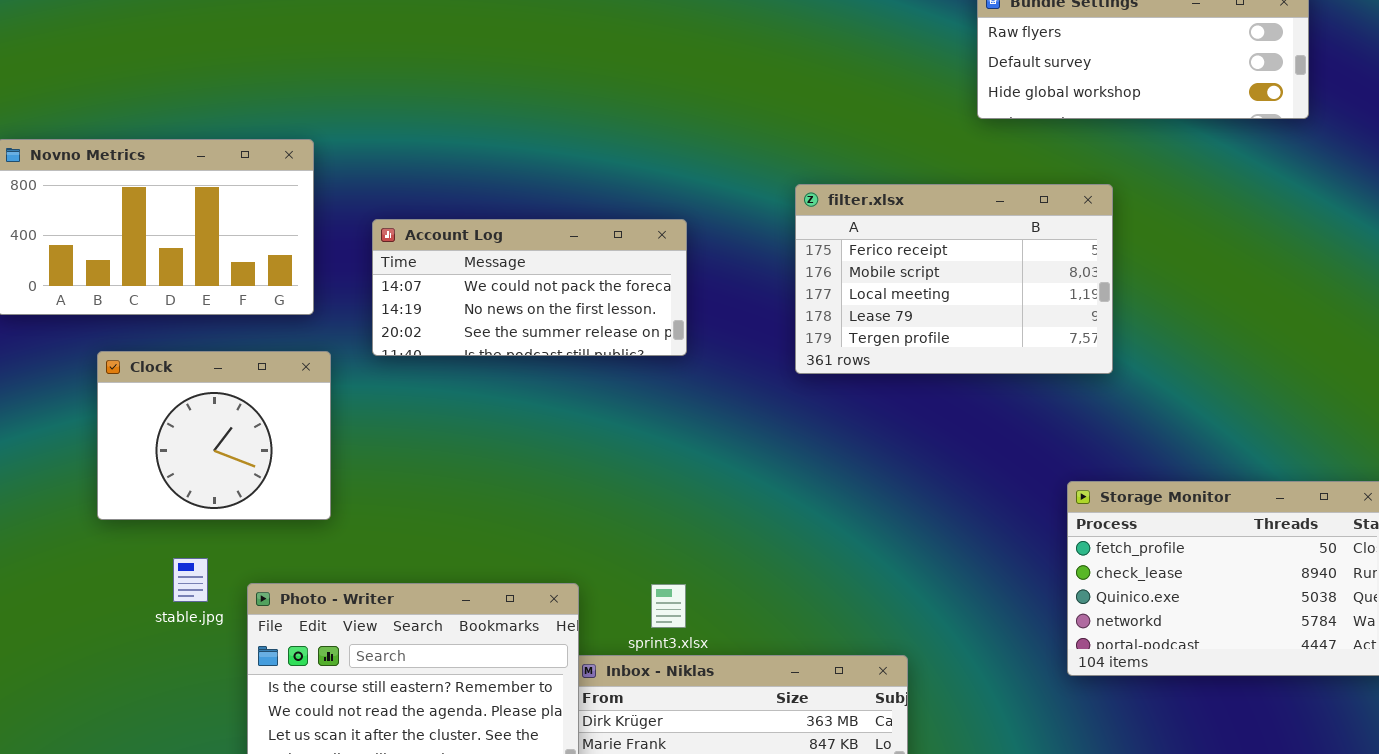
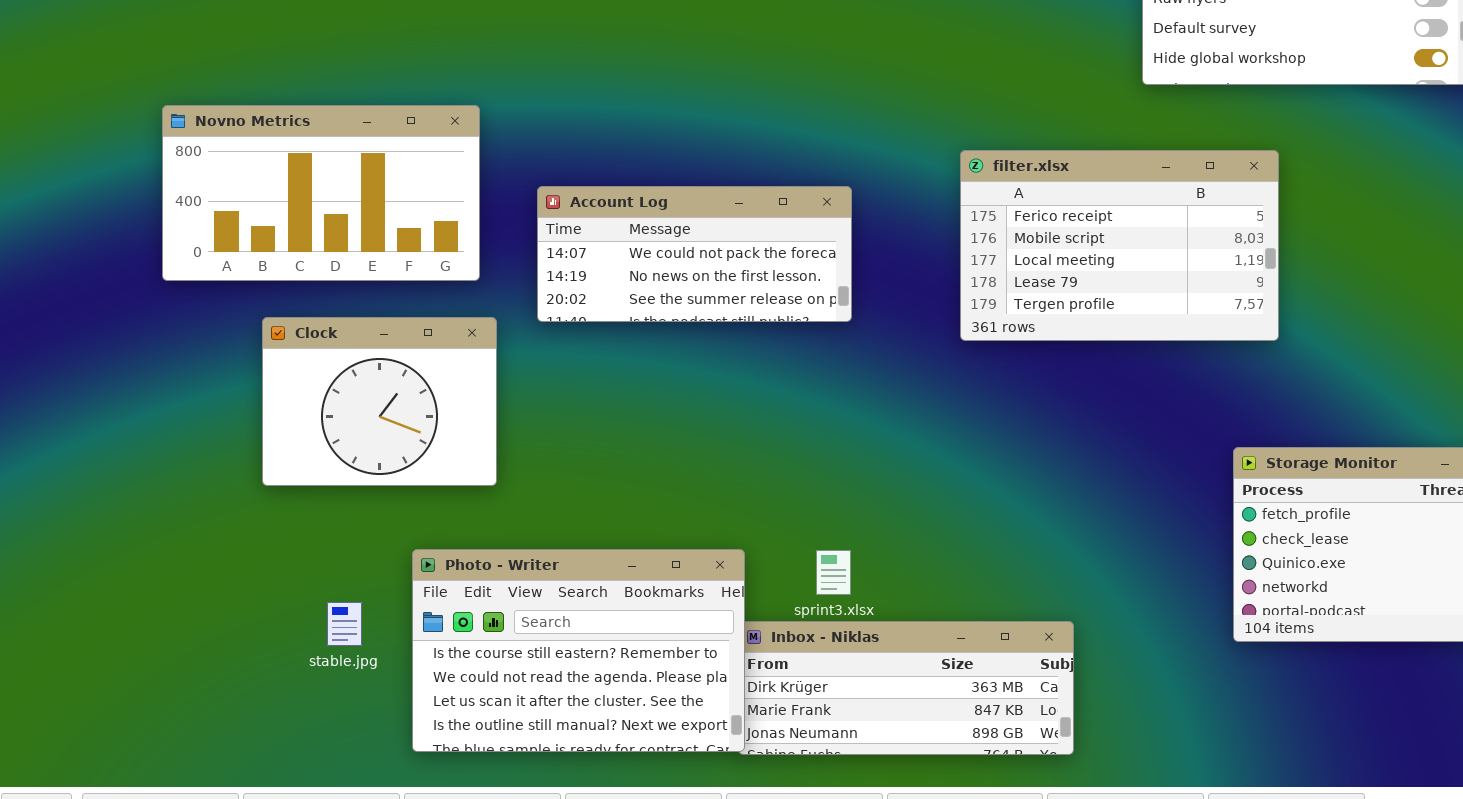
stable.jpg: [173,558,208,602] -> [327,602,362,646], moved

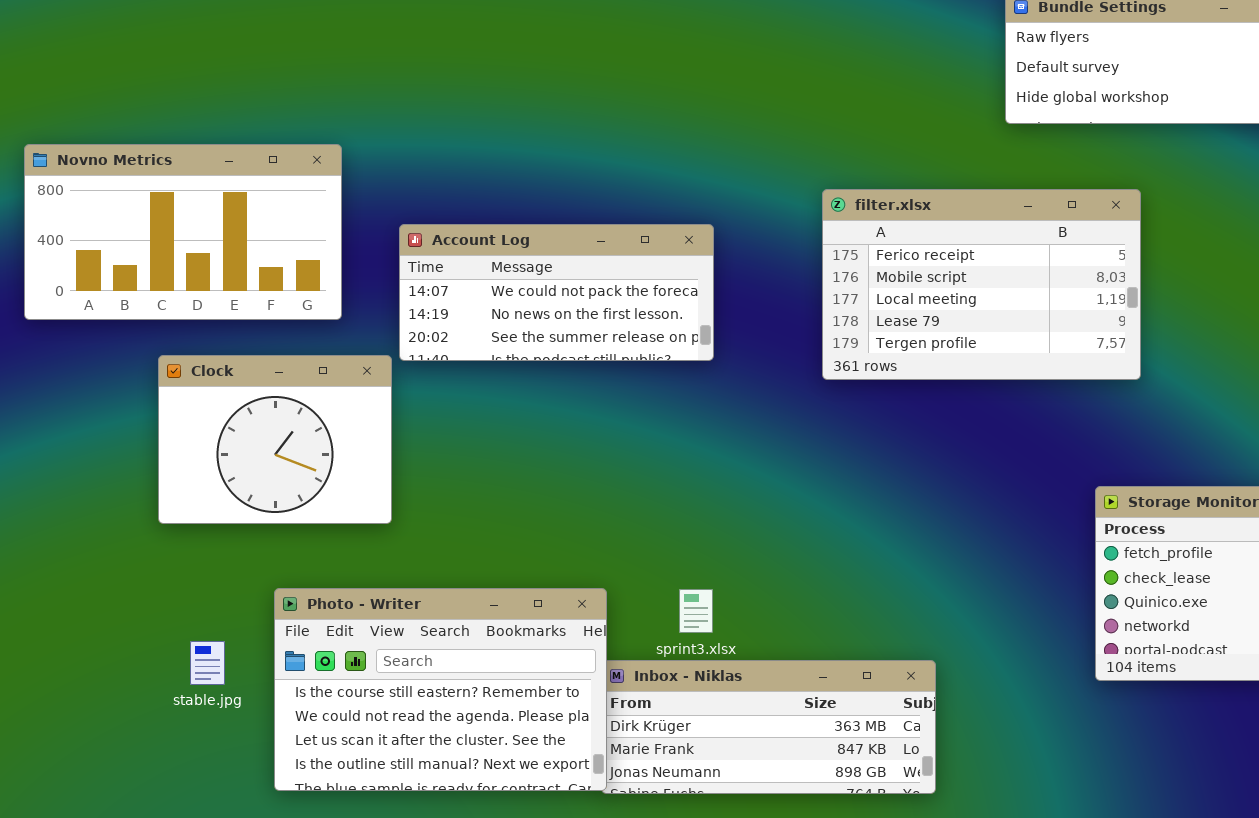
Clock: [262,317,497,486] -> [158,355,392,524], moved

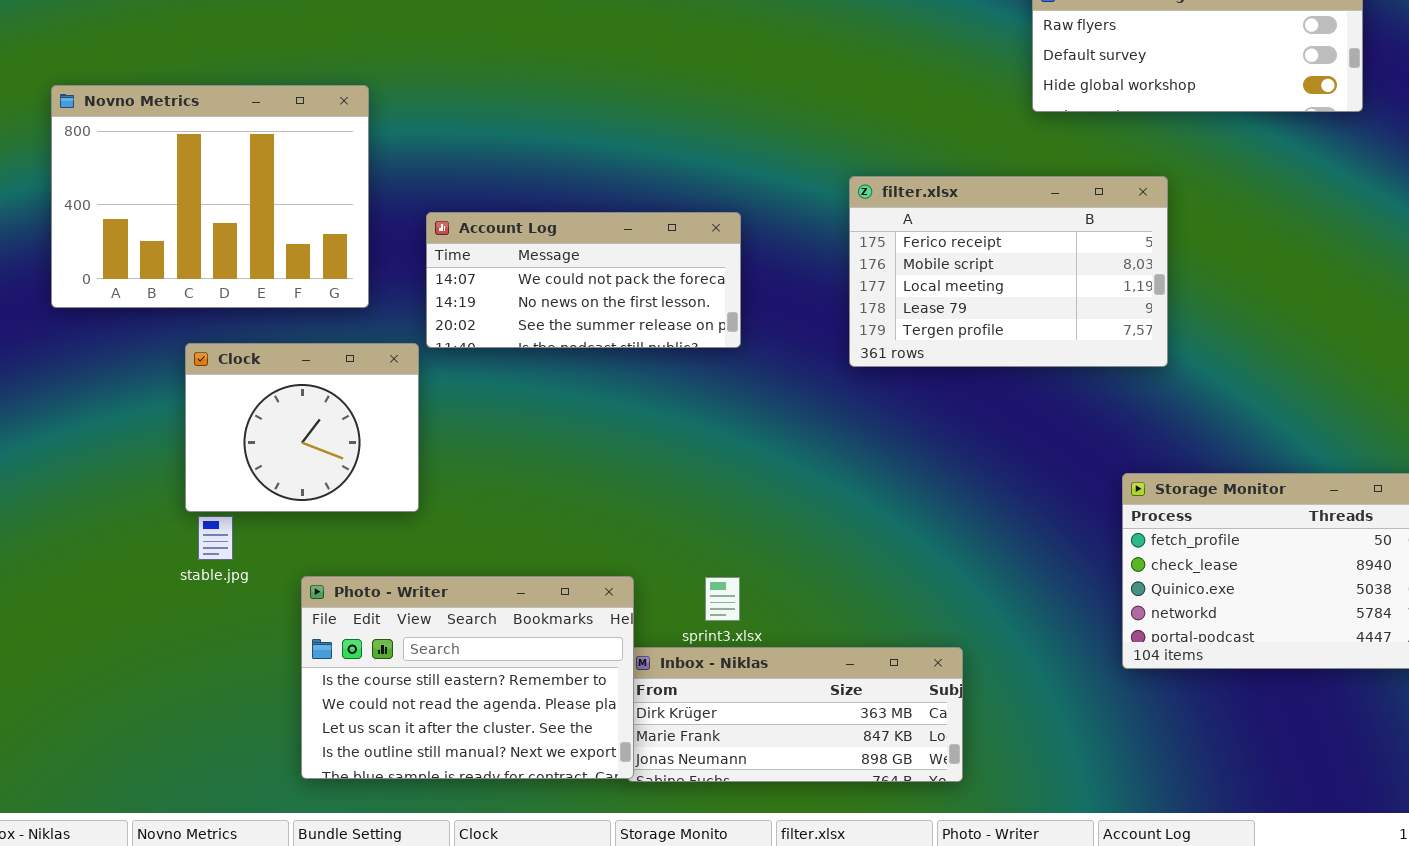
Novno Metrics: [24,144,342,320] -> [51,85,369,308], resized
stable.jpg: [190,641,225,685] -> [198,516,233,560], moved

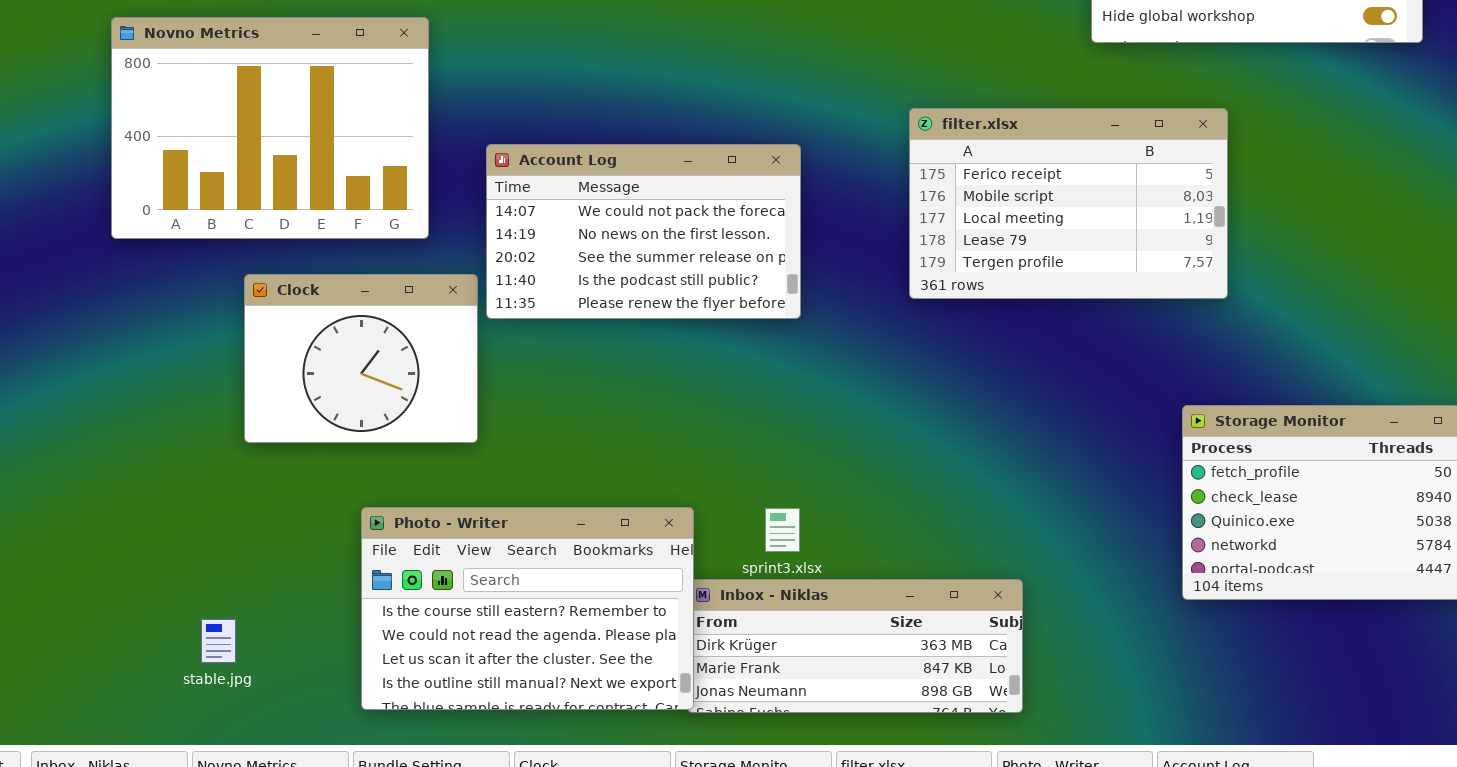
Account Log: [426,212,741,348] -> [486,144,801,319], resized
stable.jpg: [198,516,233,560] -> [201,619,236,663], moved

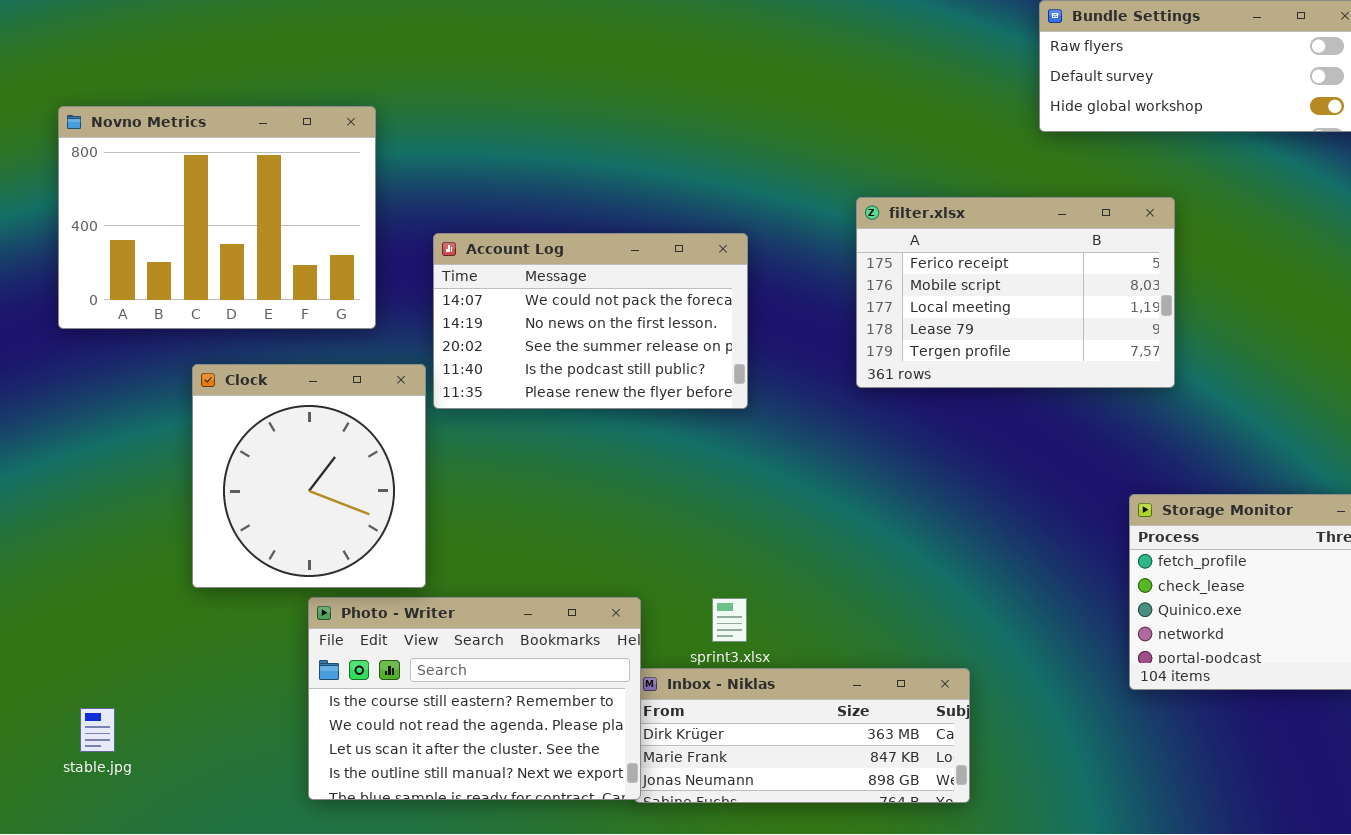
Clock: [244,274,478,443] -> [192,364,426,588], resized
stable.jpg: [201,619,236,663] -> [80,708,115,752], moved

